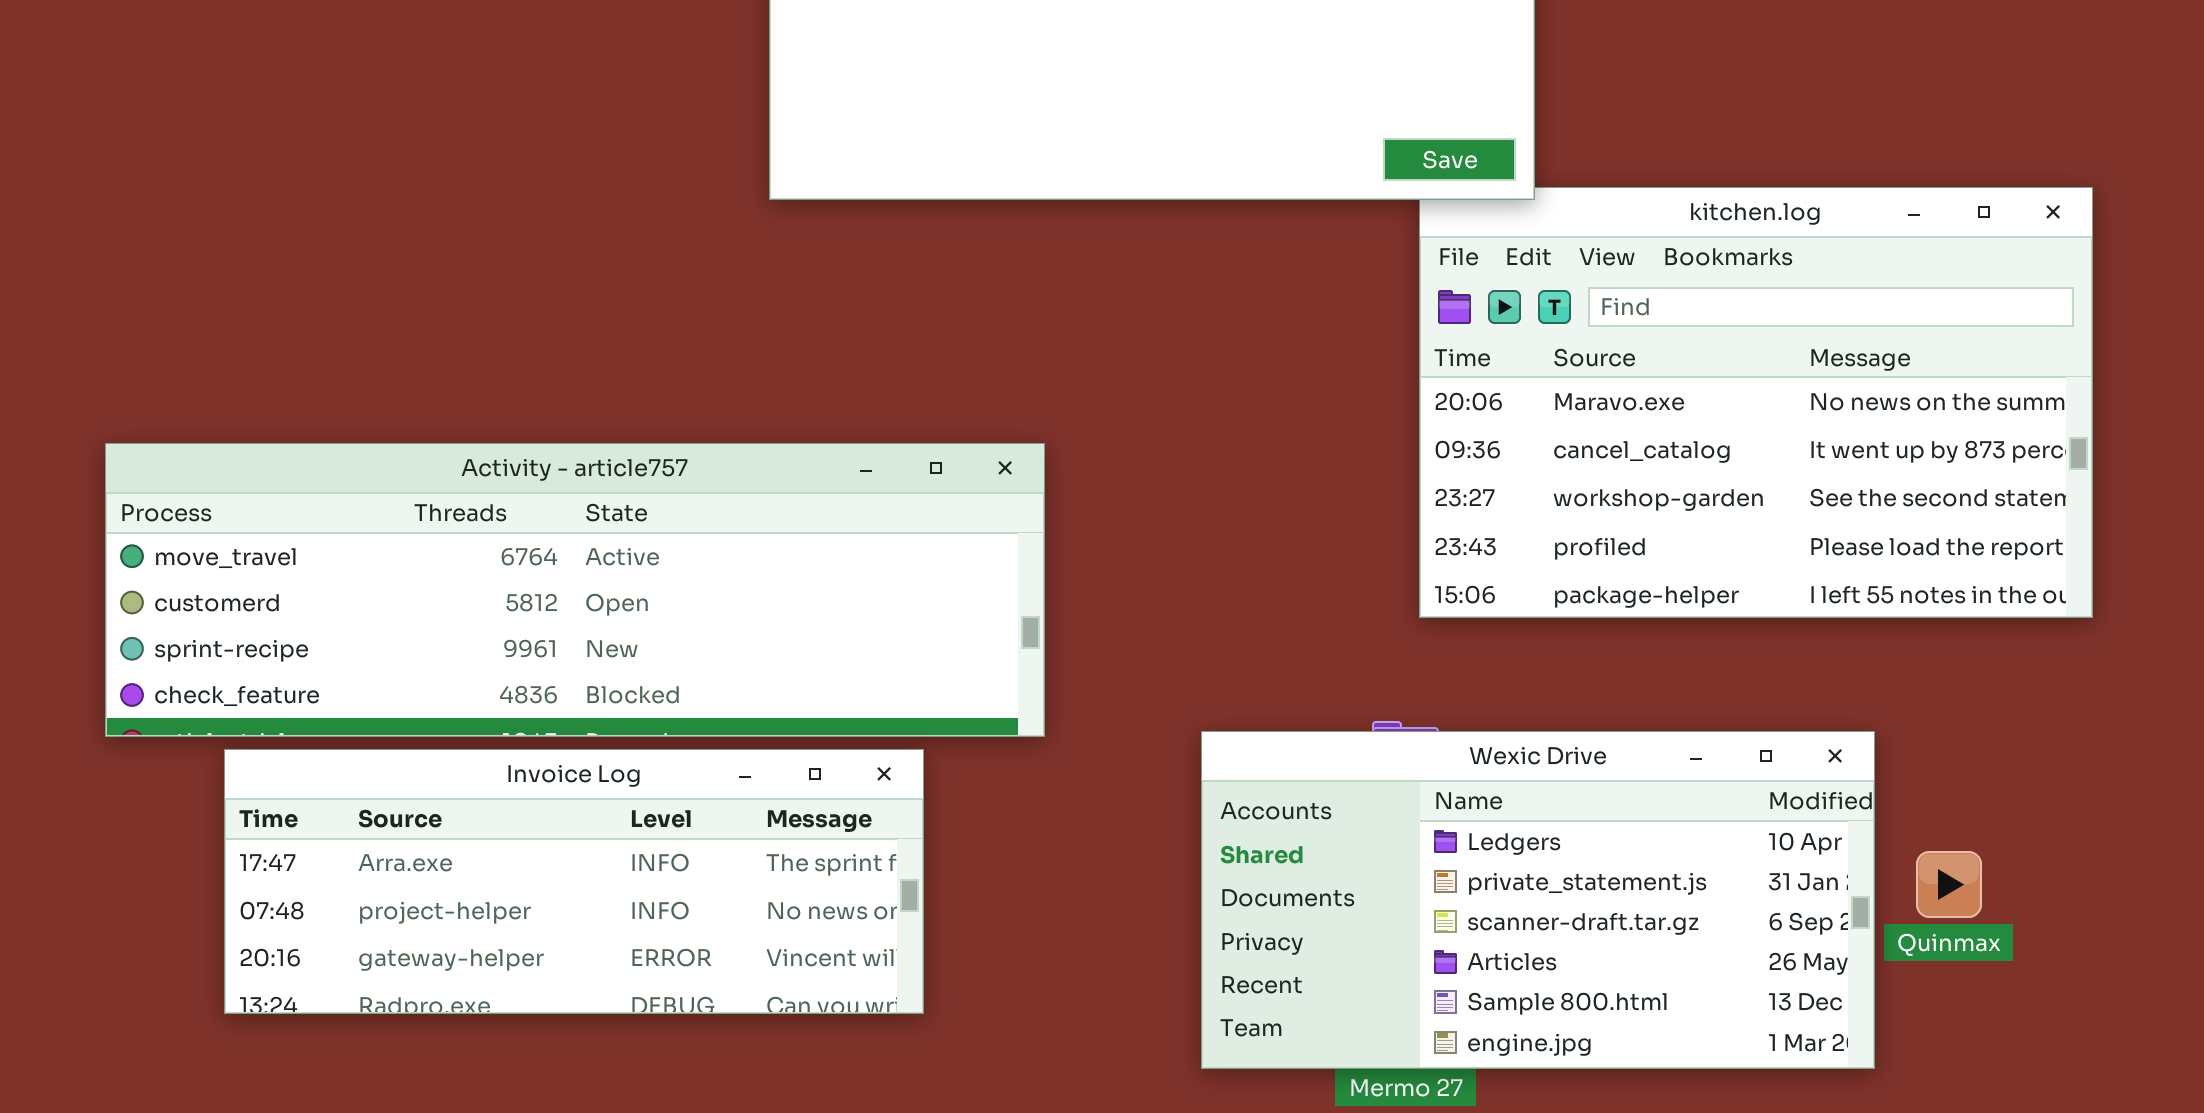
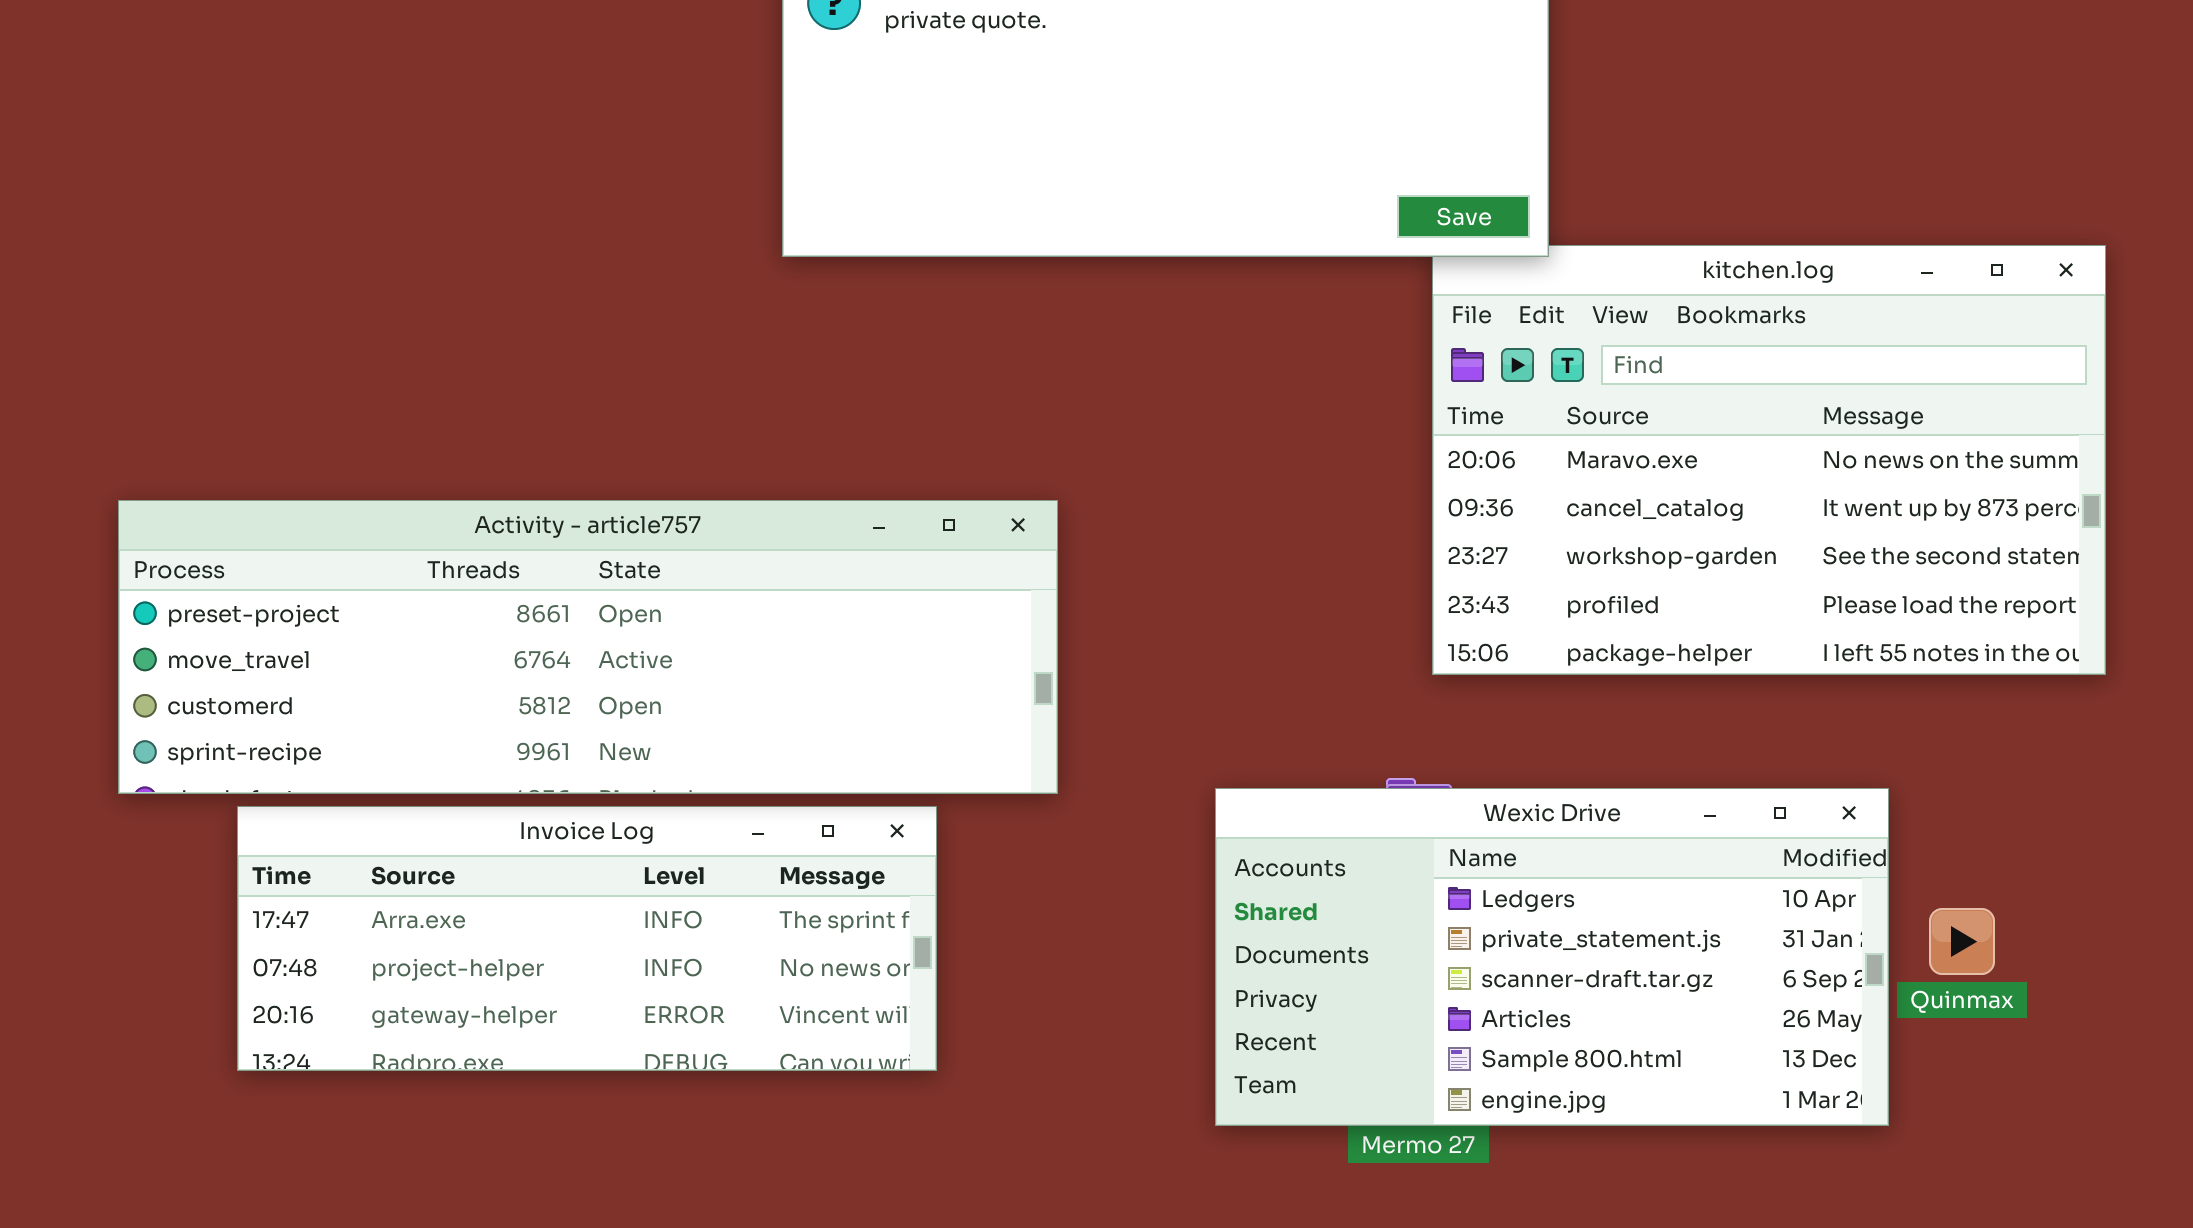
Activity - article757: [105,443,1045,737] -> [118,500,1058,794], scrolled up 1 row

